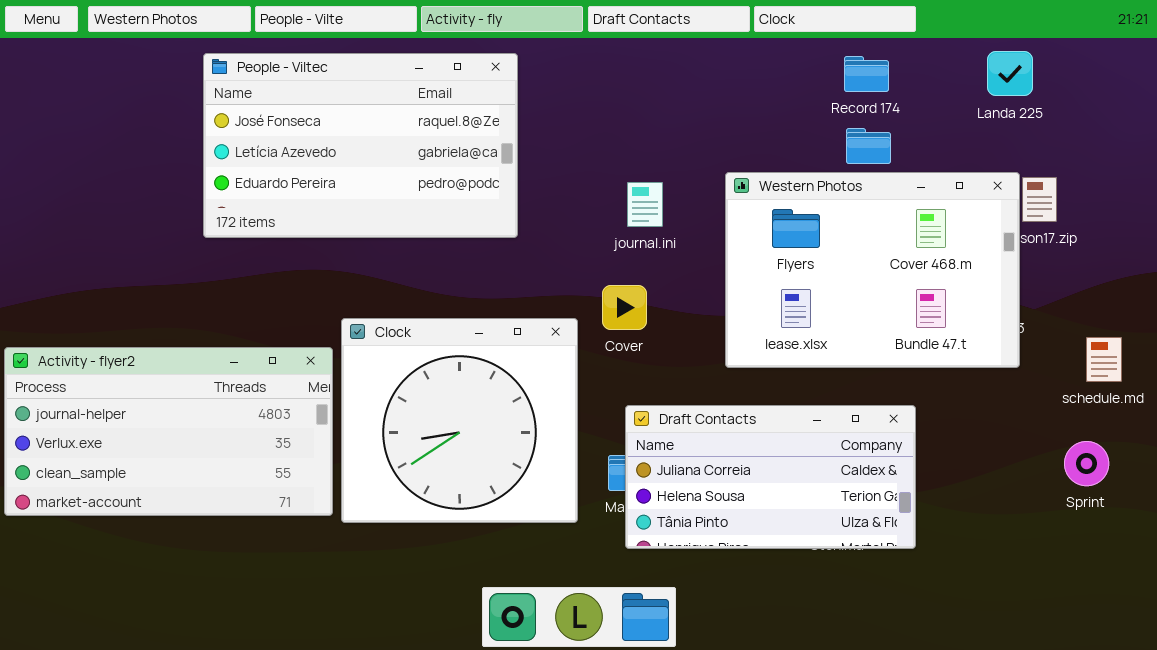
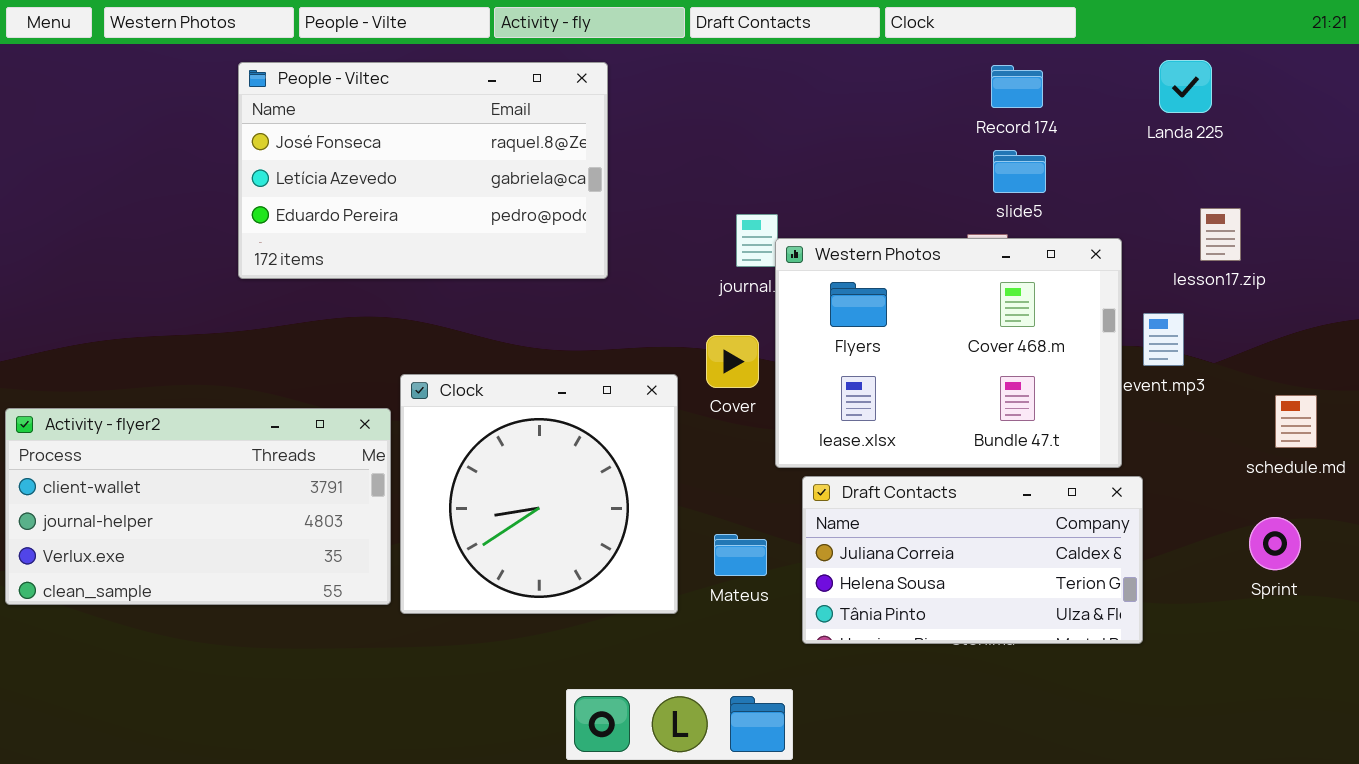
Western Photos: [725,172,1020,368] -> [775,238,1122,468], moved
Activity - flyer2: [4,347,333,516] -> [5,408,391,605], scrolled up 1 row
Draft Contacts: [625,405,916,549] -> [802,476,1143,644], moved

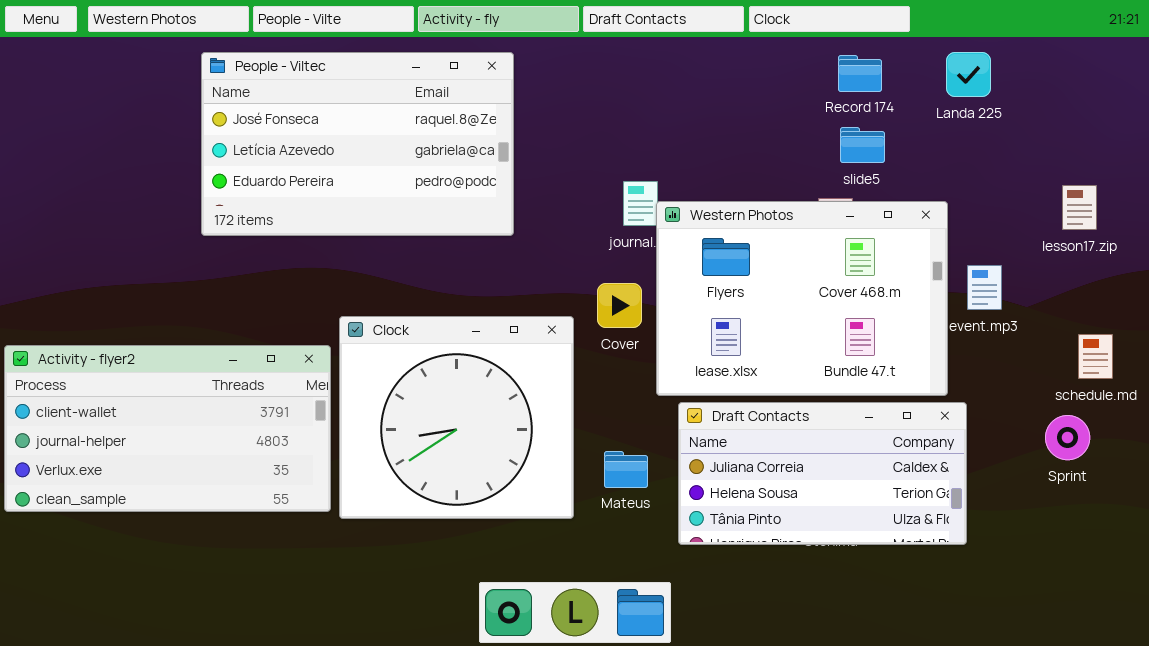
Landa 225: [1159,60,1212,113] -> [946,52,991,97], moved
lesson17.zip: [1200,208,1241,261] -> [1062,185,1097,230], moved
Sprint: [1249,517,1301,570] -> [1045,415,1090,460], moved

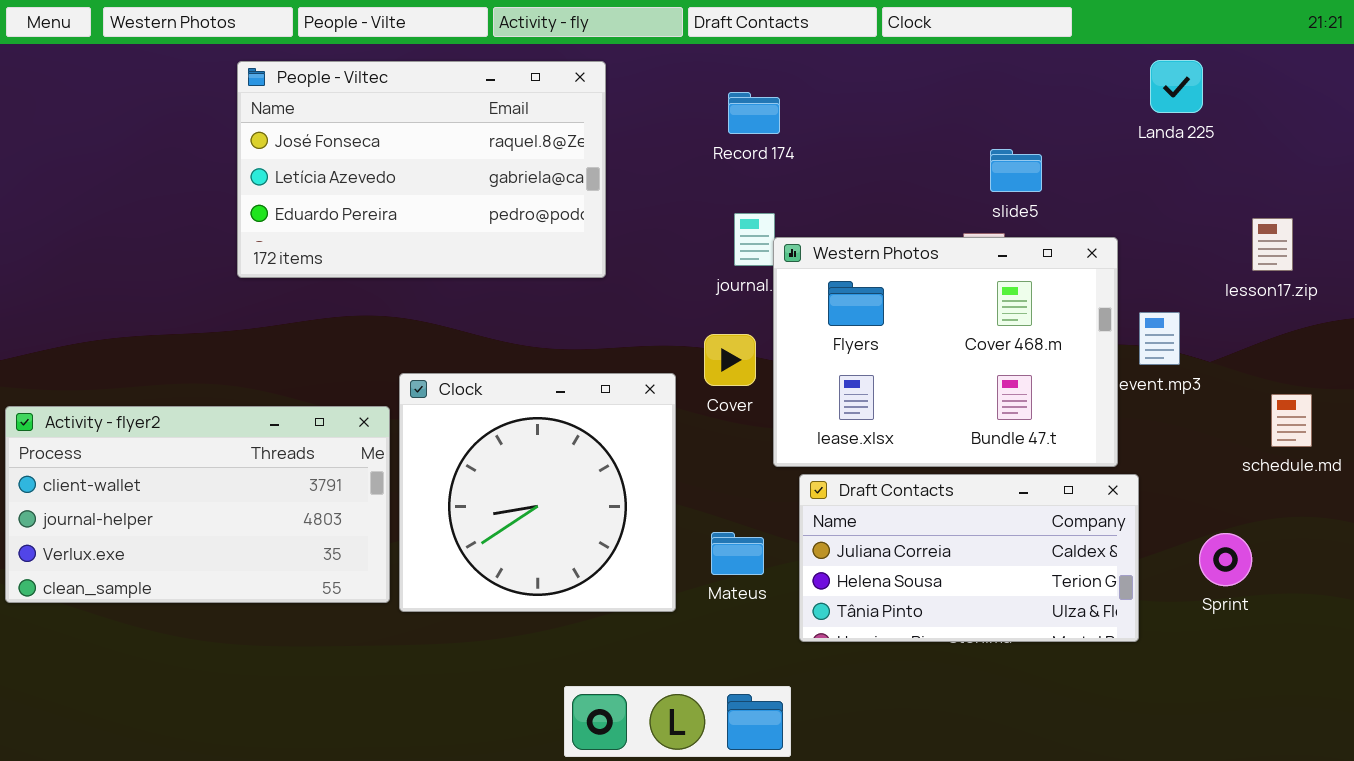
Landa 225: [946,52,991,97] -> [1150,60,1203,113], moved
Record 174: [838,55,882,92] -> [728,92,780,134], moved
Sprint: [1045,415,1090,460] -> [1199,533,1252,586], moved

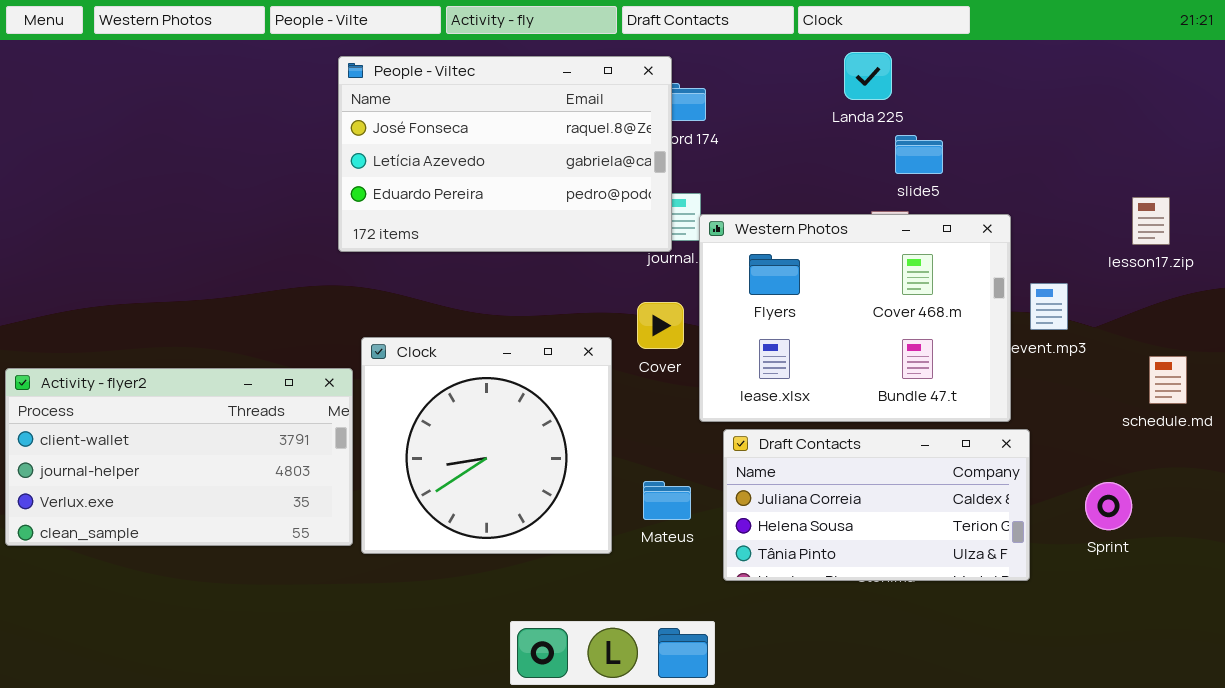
Landa 225: [1150,60,1203,113] -> [844,52,892,100], moved
People - Viltec: [237,61,606,278] -> [338,56,672,252], moved

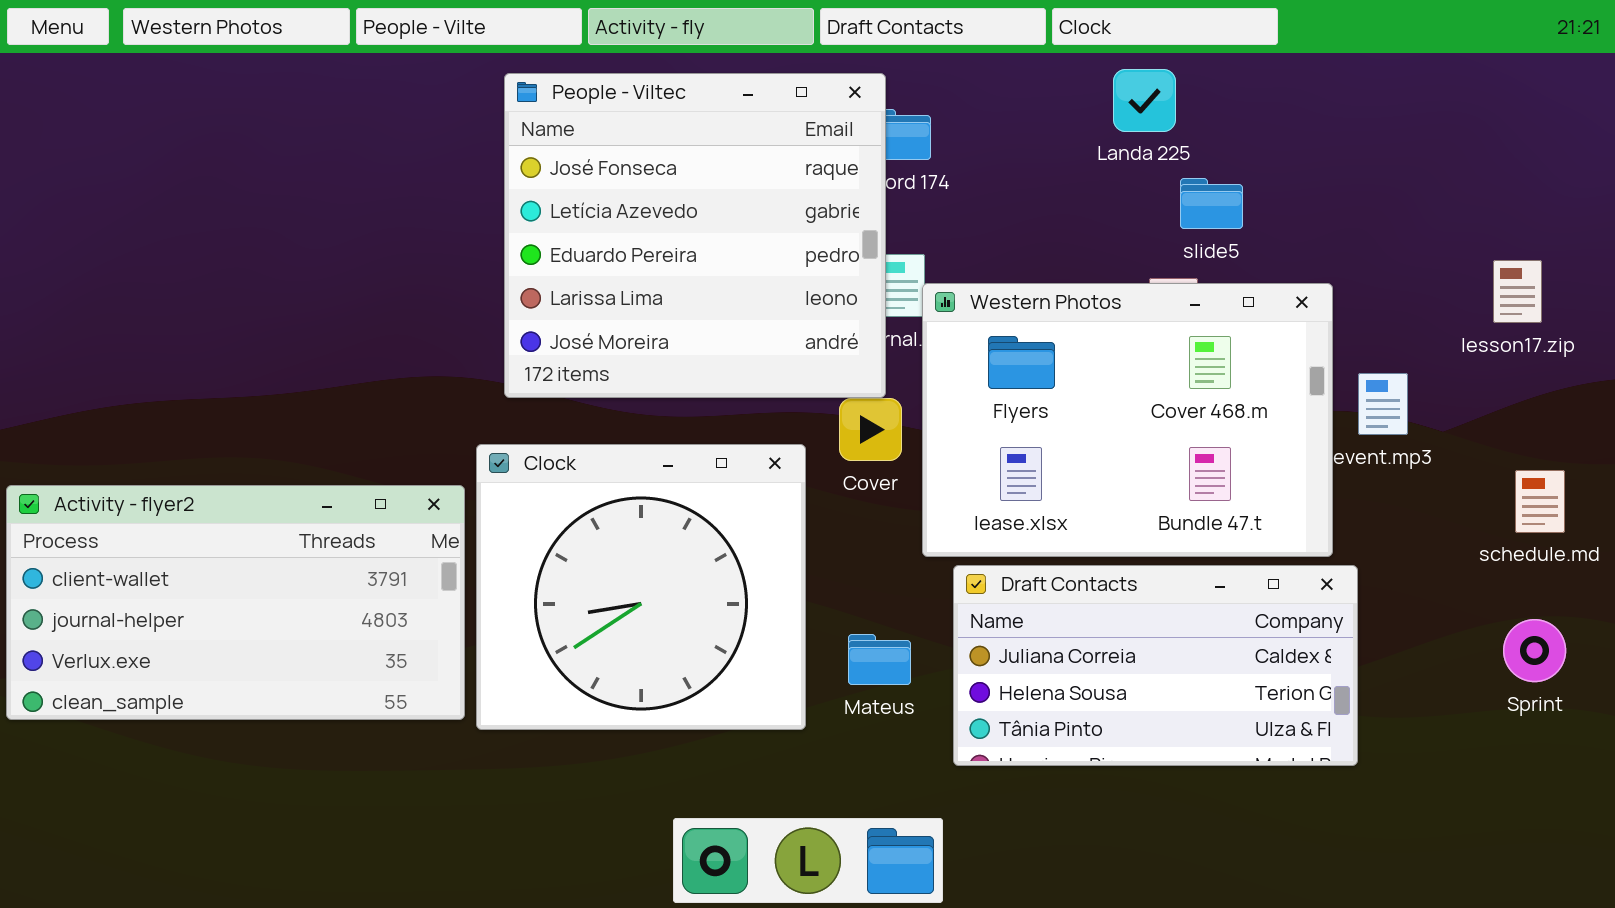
People - Viltec: [338,56,672,252] -> [504,73,886,398], resized
Sprint: [1085,482,1132,530] -> [1503,619,1566,682], moved

